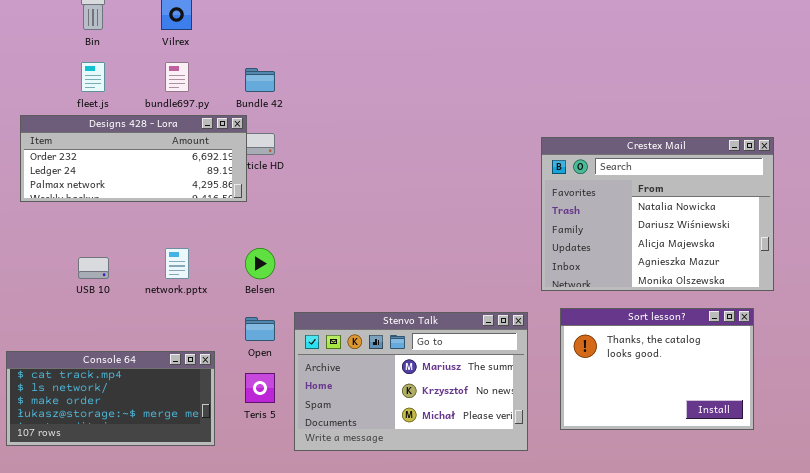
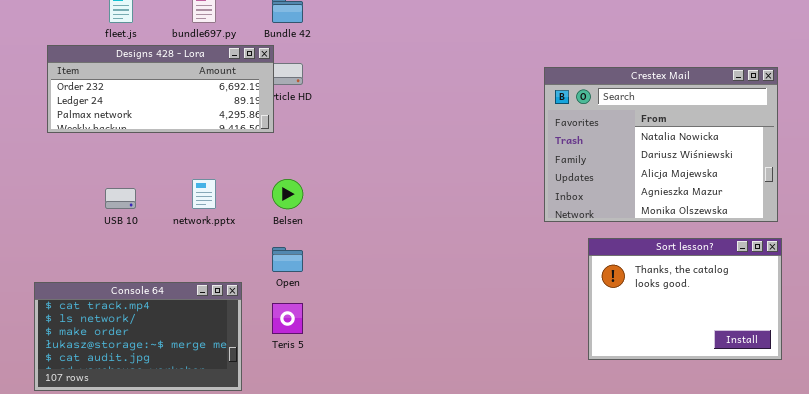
Crestex Mail: [541,137,774,291] -> [544,67,778,222], moved
Stenvo Talk: [294,312,528,451] -> none, closed
Console 64: [6,351,215,446] -> [34,282,242,391], resized

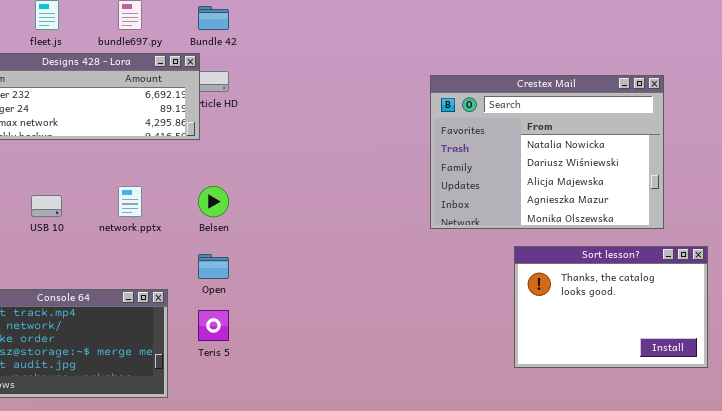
Crestex Mail: [544,67,778,222] -> [430,75,664,229], moved

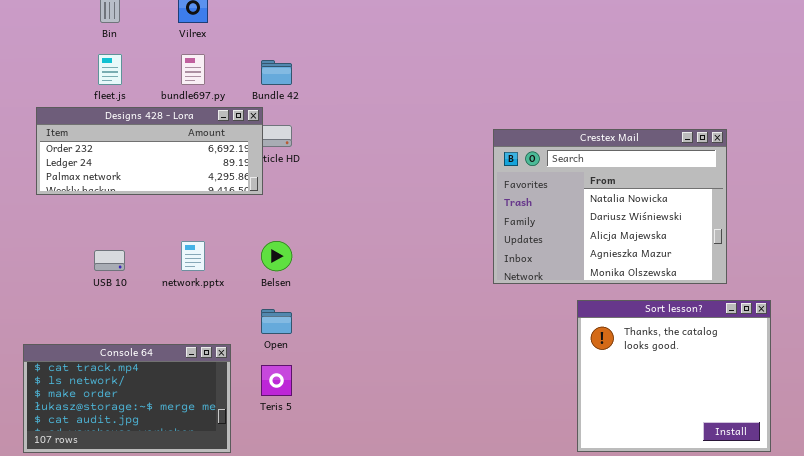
Sort lesson?: [514,246,708,368] -> [577,300,771,452], resized

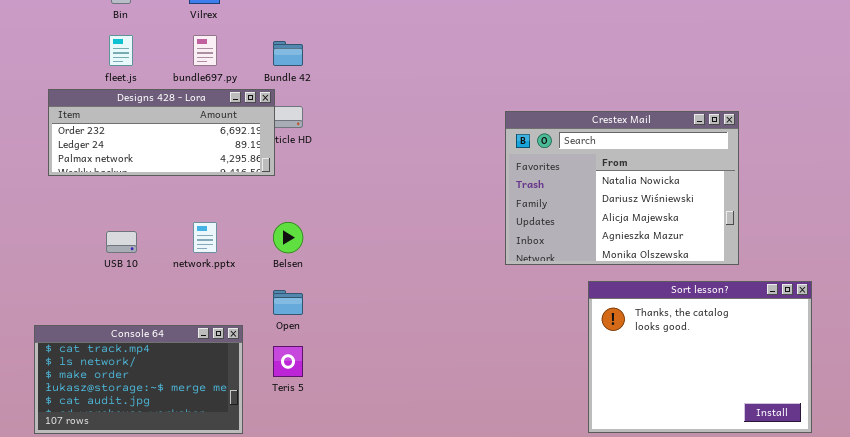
Sort lesson?: [577,300,771,452] -> [588,281,812,433], resized

